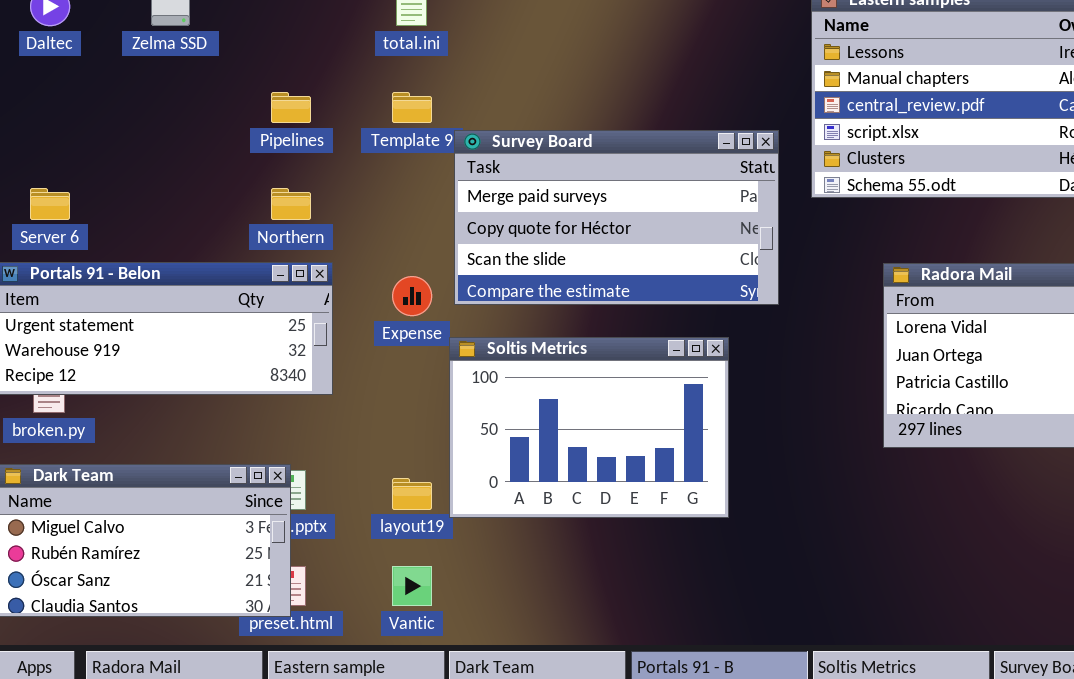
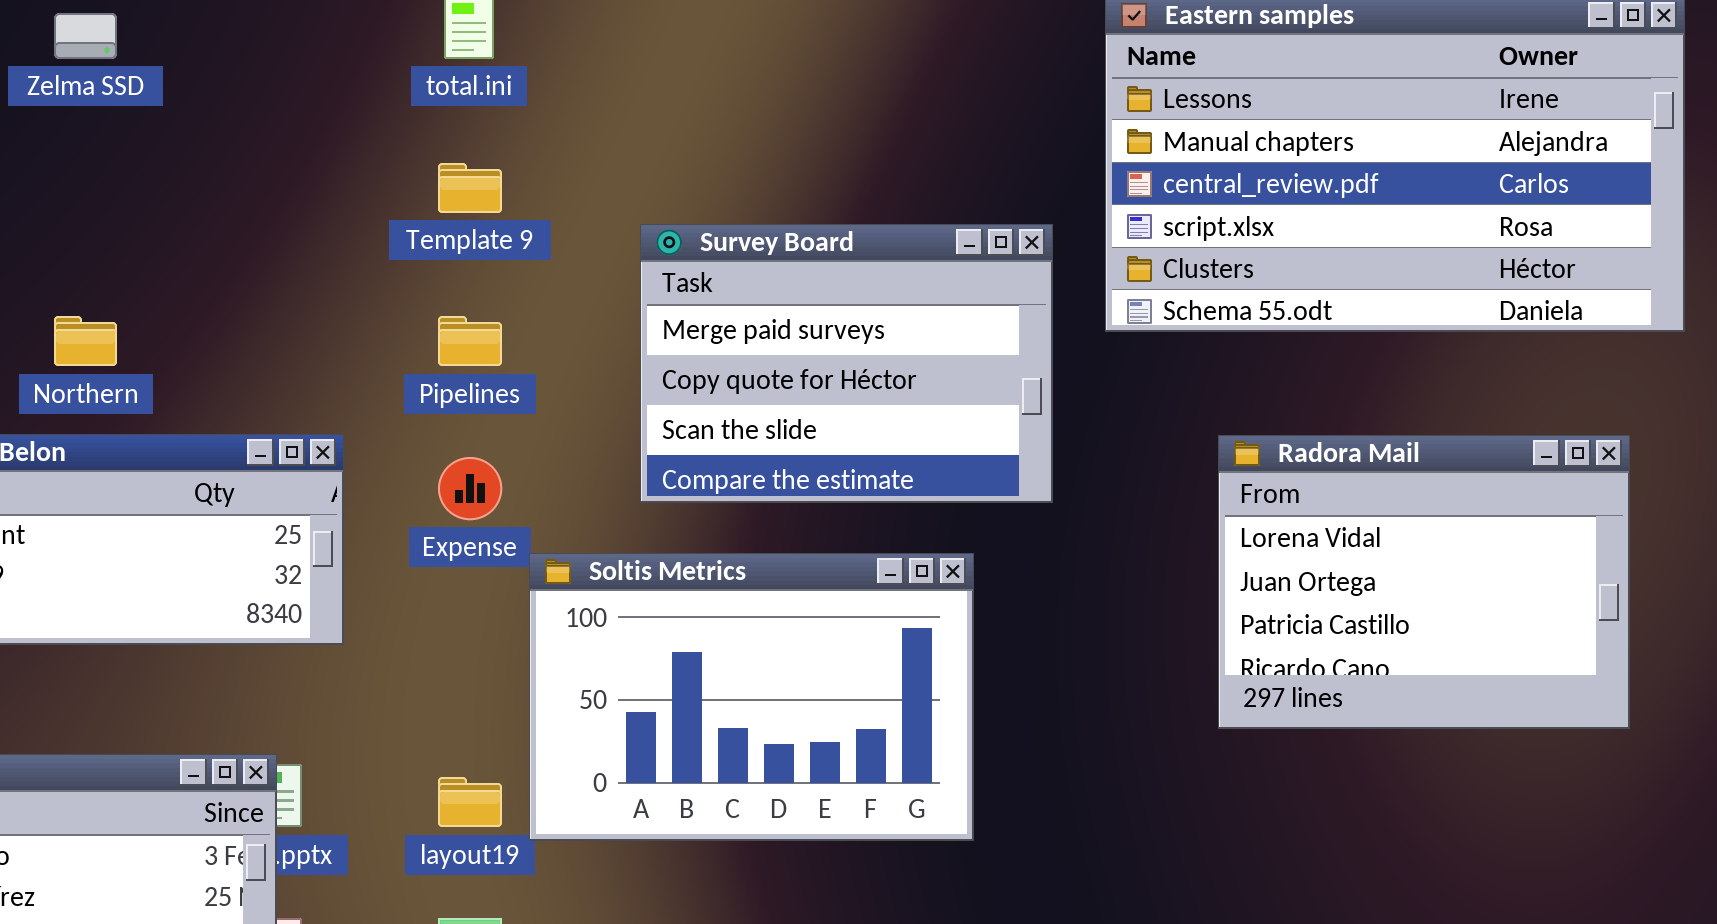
Pipelines: [271,92,311,123] -> [438,316,502,366], moved
Survey Board: [454,130,779,305] -> [640,224,1053,503], resized
Northern: [271,188,311,220] -> [54,316,117,366], moved

